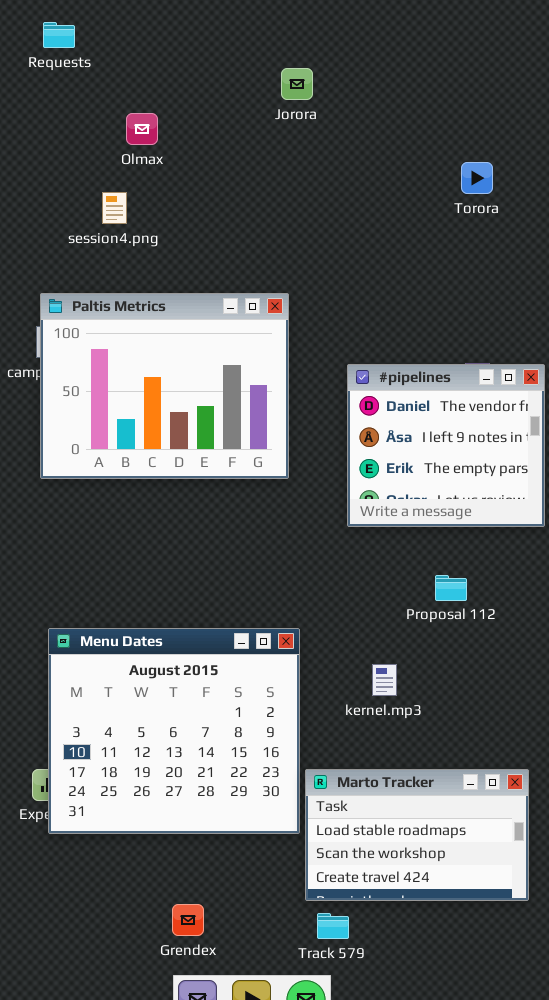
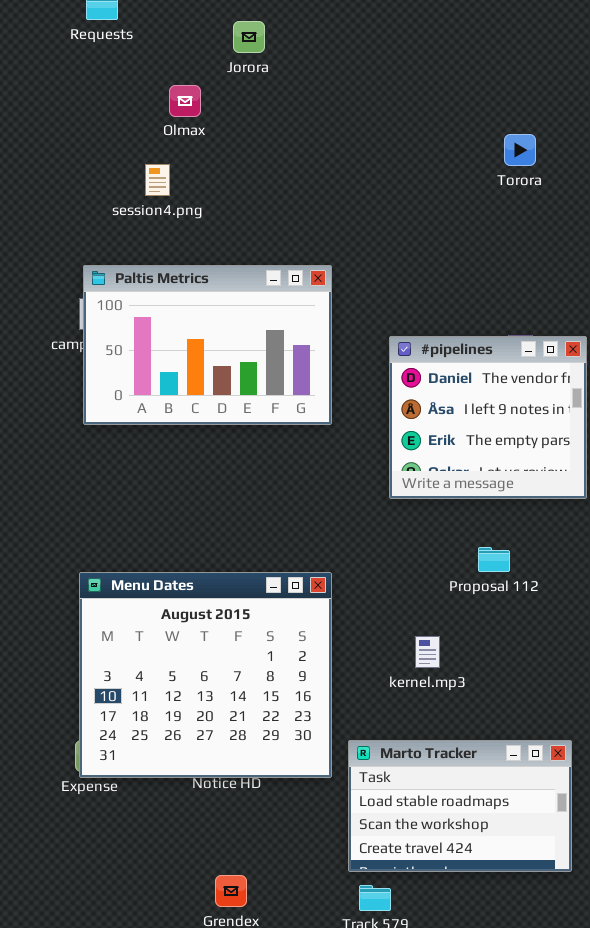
Jorora: [281,68,313,100] -> [233,21,265,53], moved
Paltis Metrics: [40,293,289,479] -> [83,265,332,425], resized
Menu Dates: [48,628,300,834] -> [79,572,332,778], moved

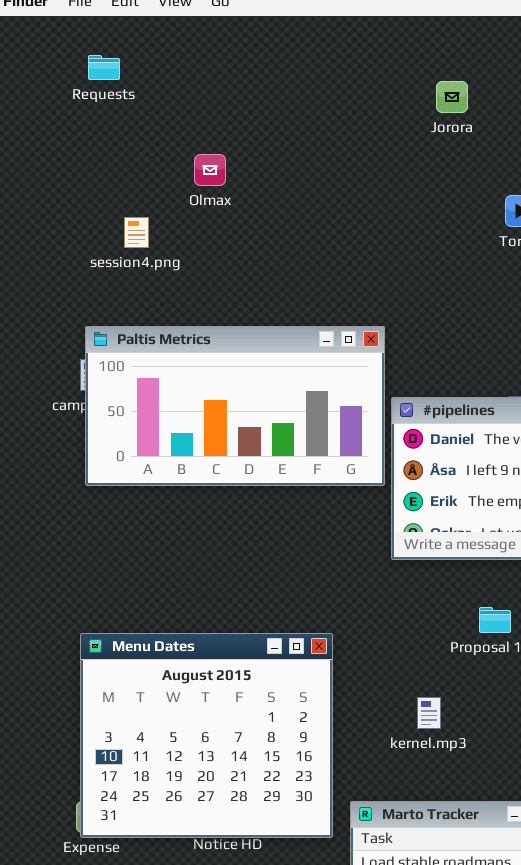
Jorora: [233,21,265,53] -> [436,81,468,113], moved
Olmax: [169,85,201,117] -> [194,154,226,186], moved
session4.png: [145,164,170,196] -> [124,217,149,248], moved
Paltis Metrics: [83,265,332,425] -> [85,326,385,486], resized

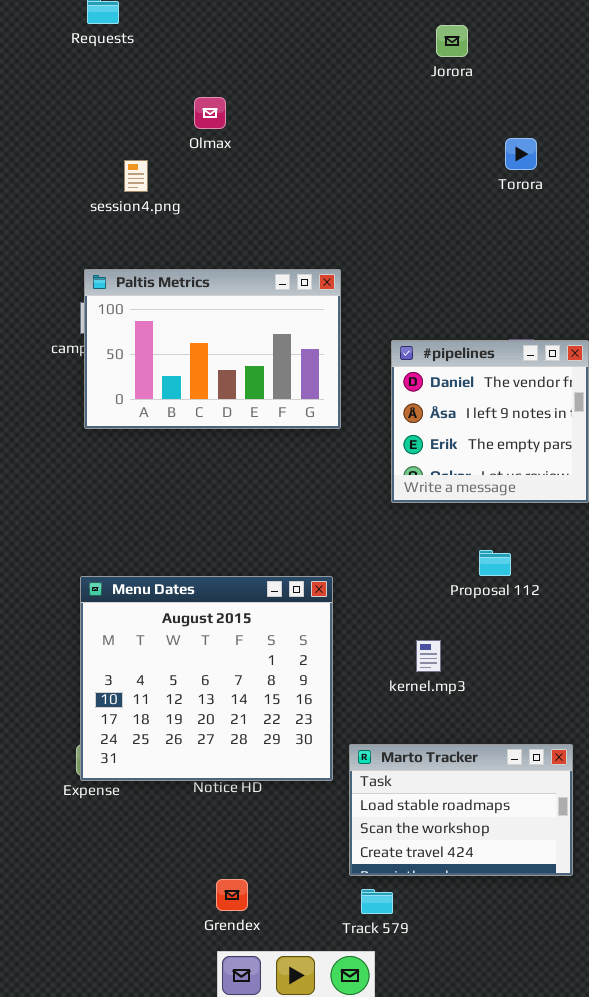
Paltis Metrics: [85,326,385,486] -> [84,269,341,429], resized

